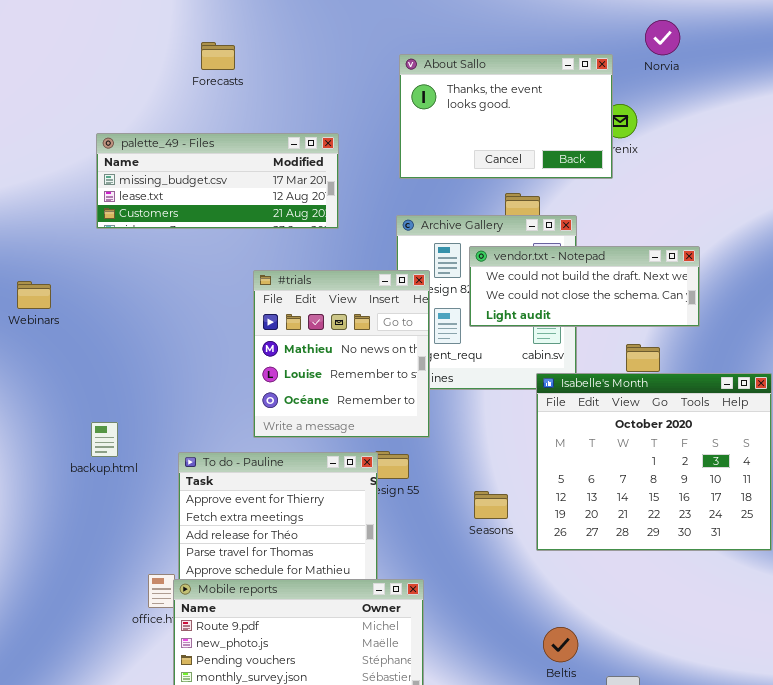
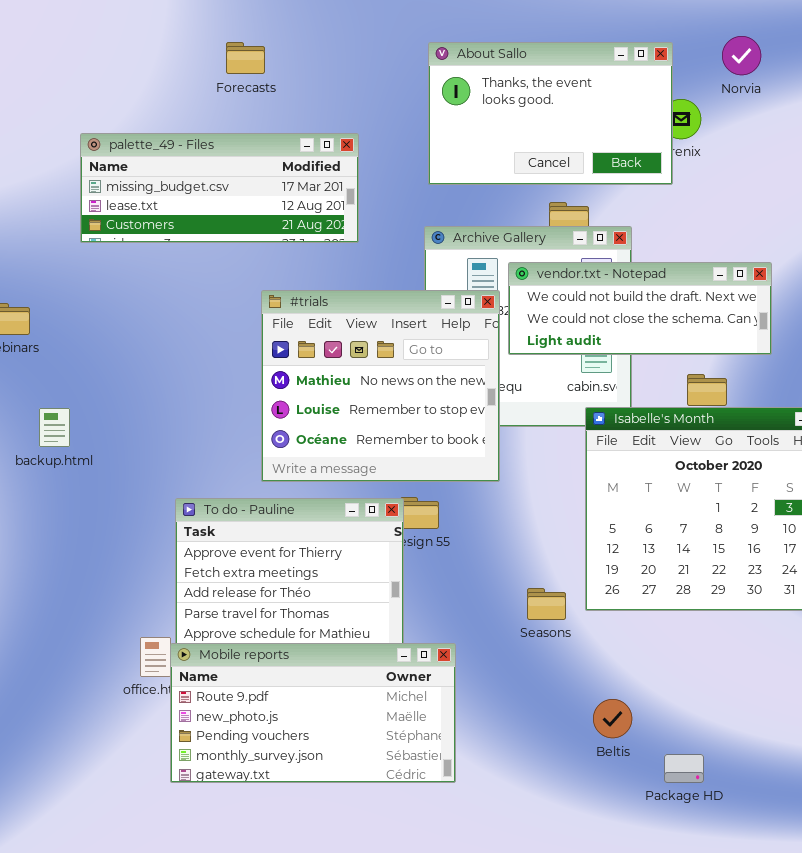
Norvia: [645,20,680,55] -> [722,36,761,75], moved
Forecasts: [201,42,235,70] -> [226,42,265,74], moved
#trials: [253,270,430,438] -> [261,290,500,482], resized
backup.html: [91,422,118,457] -> [39,408,70,447], moved
Seasons: [474,491,508,519] -> [527,588,566,620], moved

